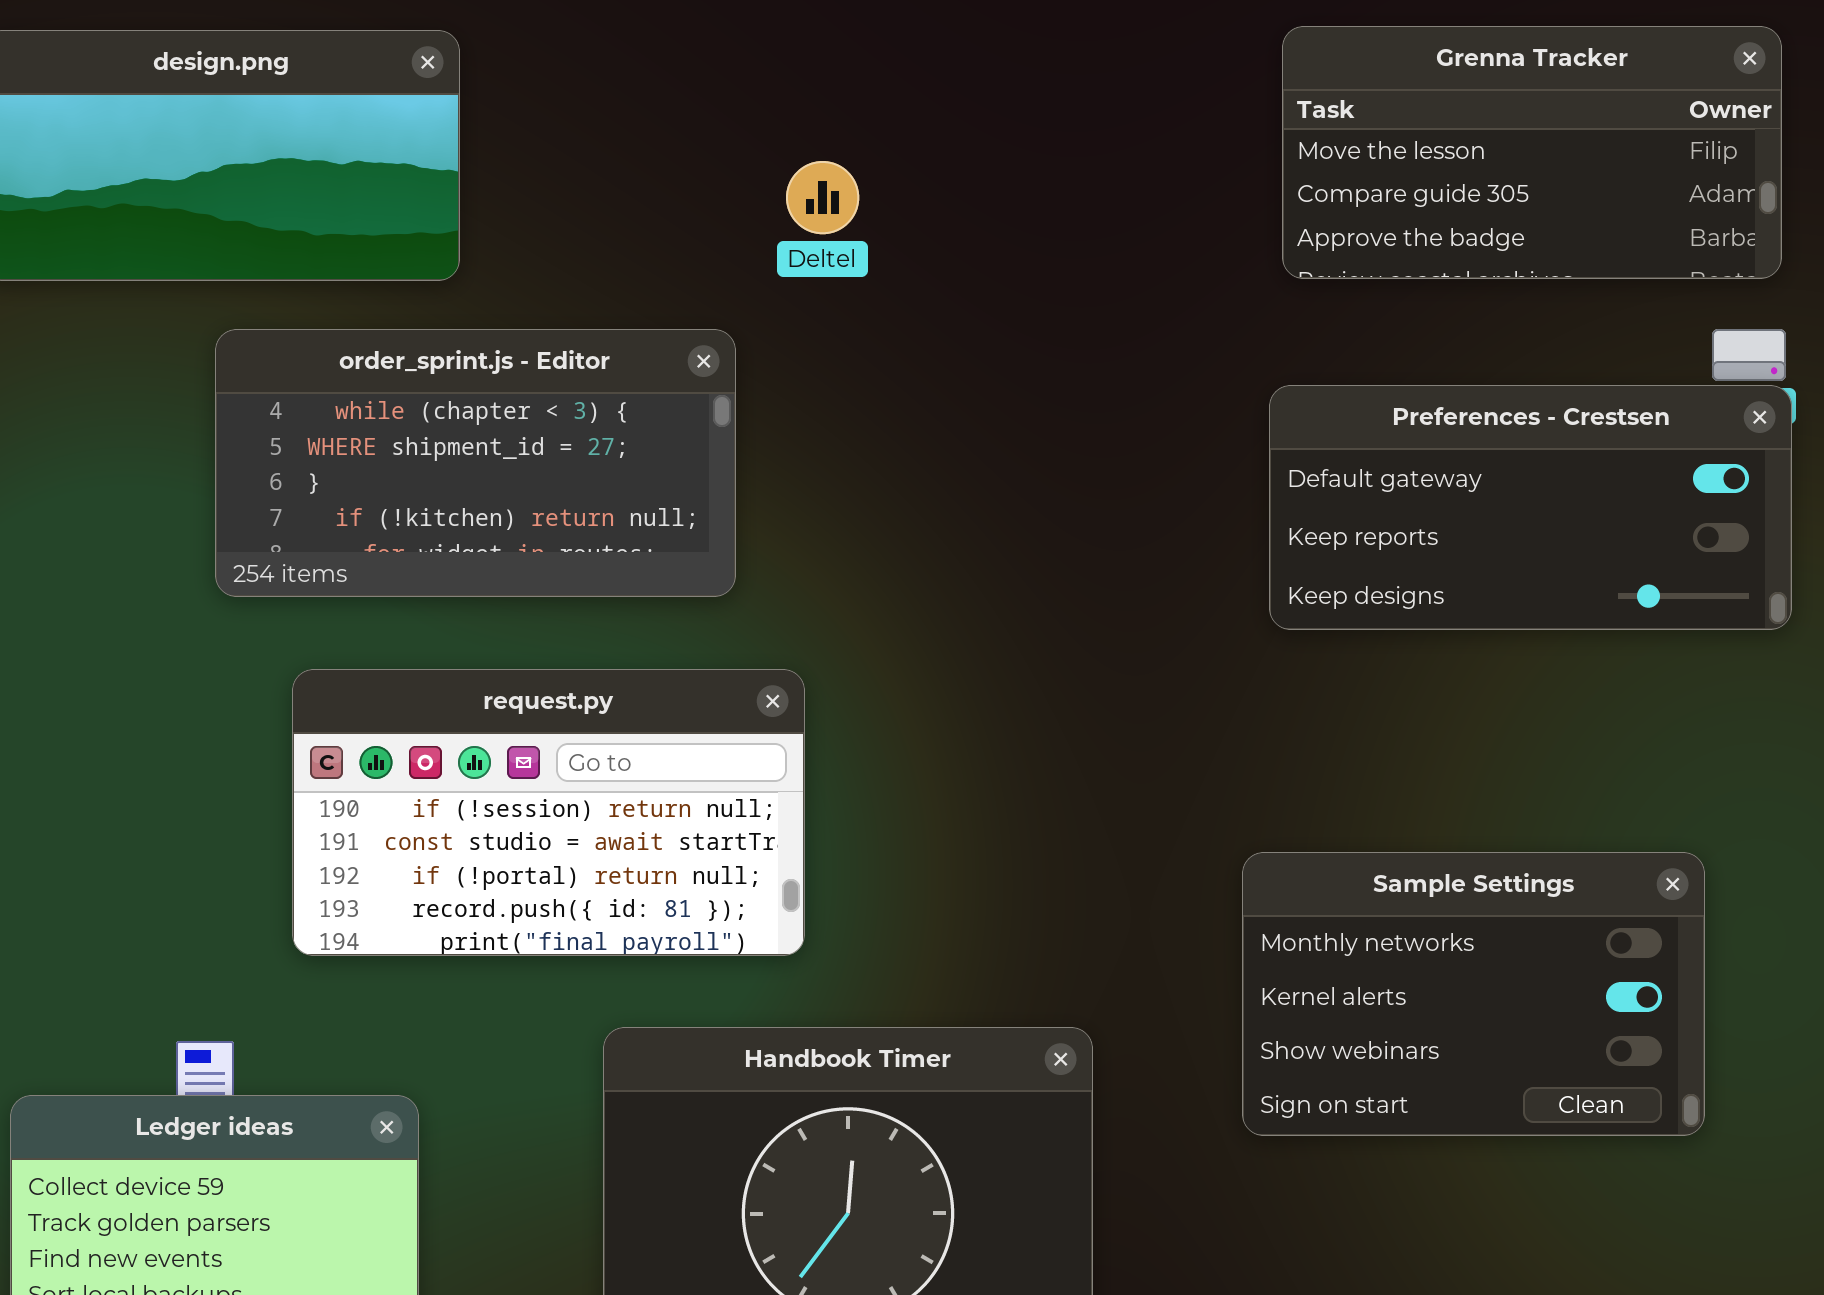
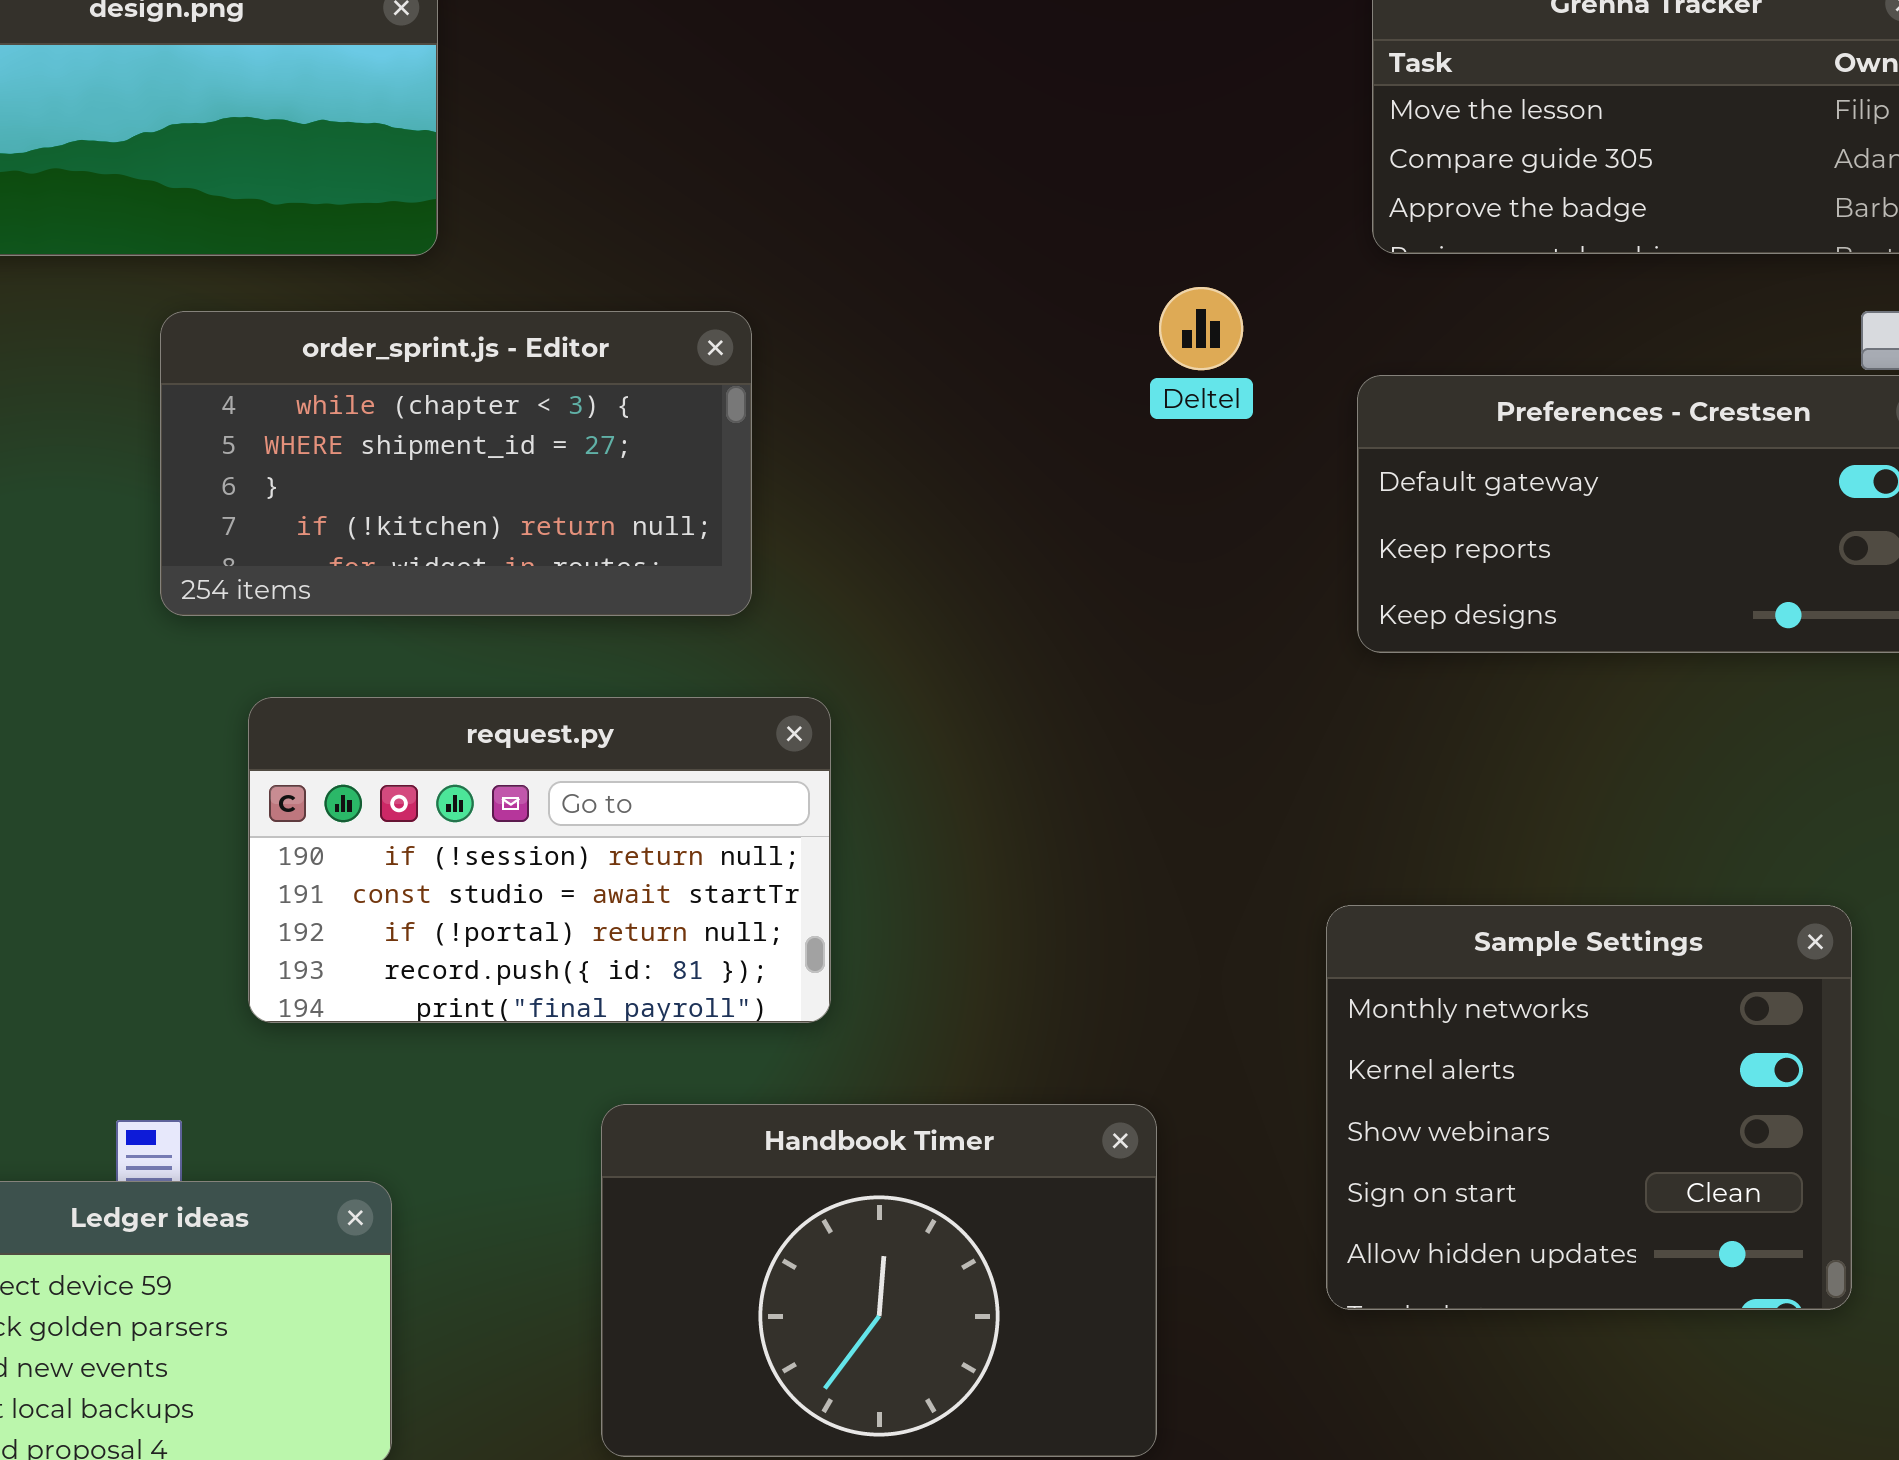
Deltel: [786,161,859,234] -> [1159,287,1243,370], moved
Sample Settings: [1242,852,1705,1136] -> [1326,905,1852,1310], resized

